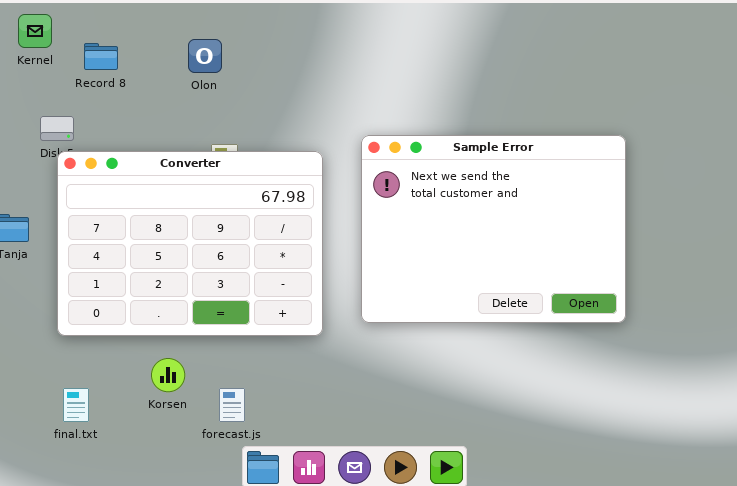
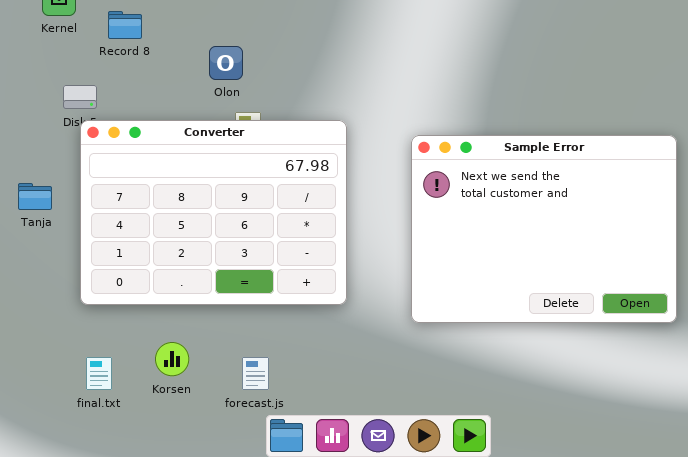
Olon: [188,39,222,73] -> [209,46,243,80], moved
Sample Error: [361,135,626,323] -> [411,135,677,323], moved
Korsen: [151,358,185,392] -> [155,342,189,376], moved

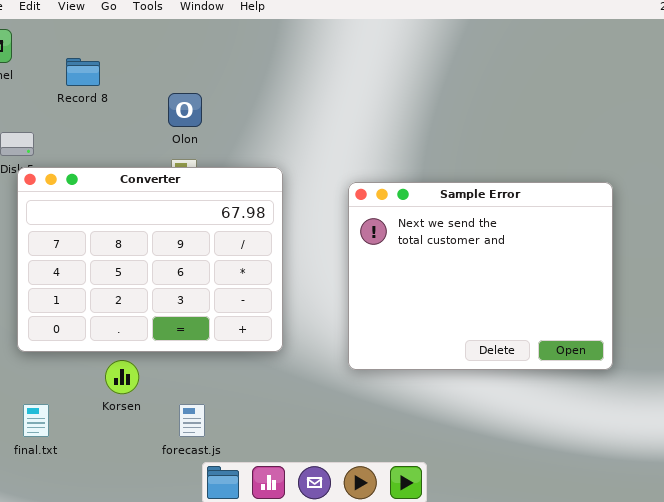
Record 8: [108,11,142,39] -> [66,58,100,86], moved
Olon: [209,46,243,80] -> [168,93,202,127], moved
Korsen: [155,342,189,376] -> [105,360,139,394], moved

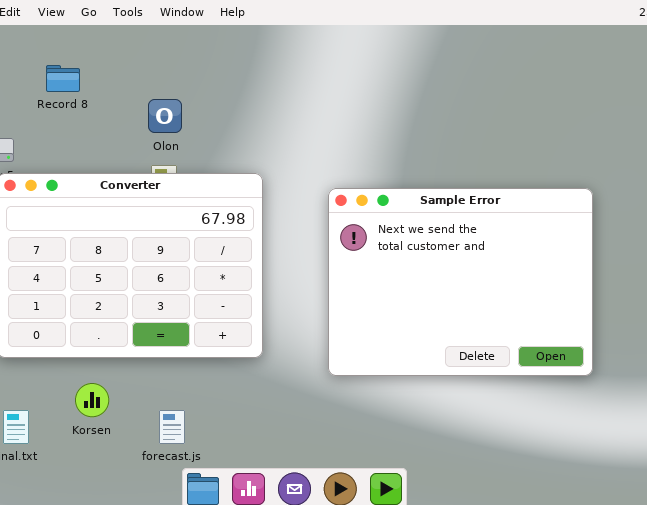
Korsen: [105,360,139,394] -> [75,383,109,417], moved

